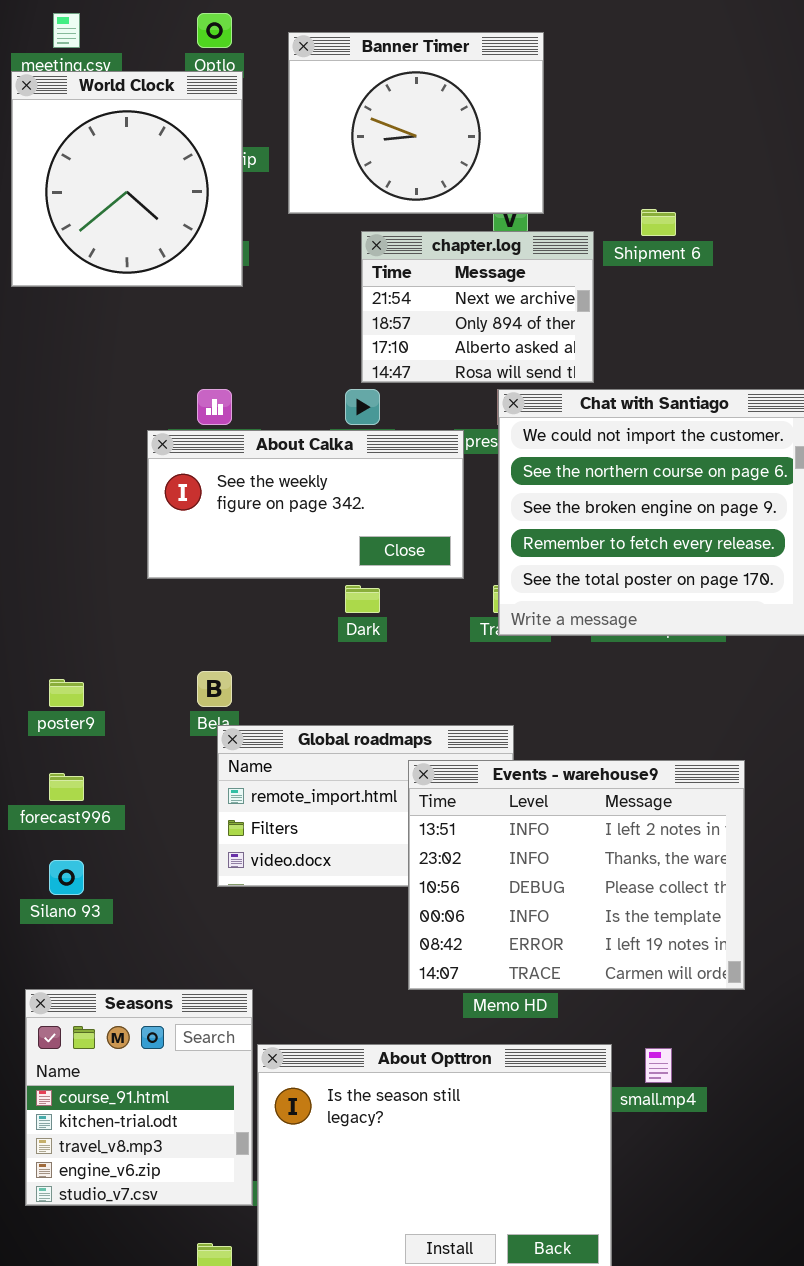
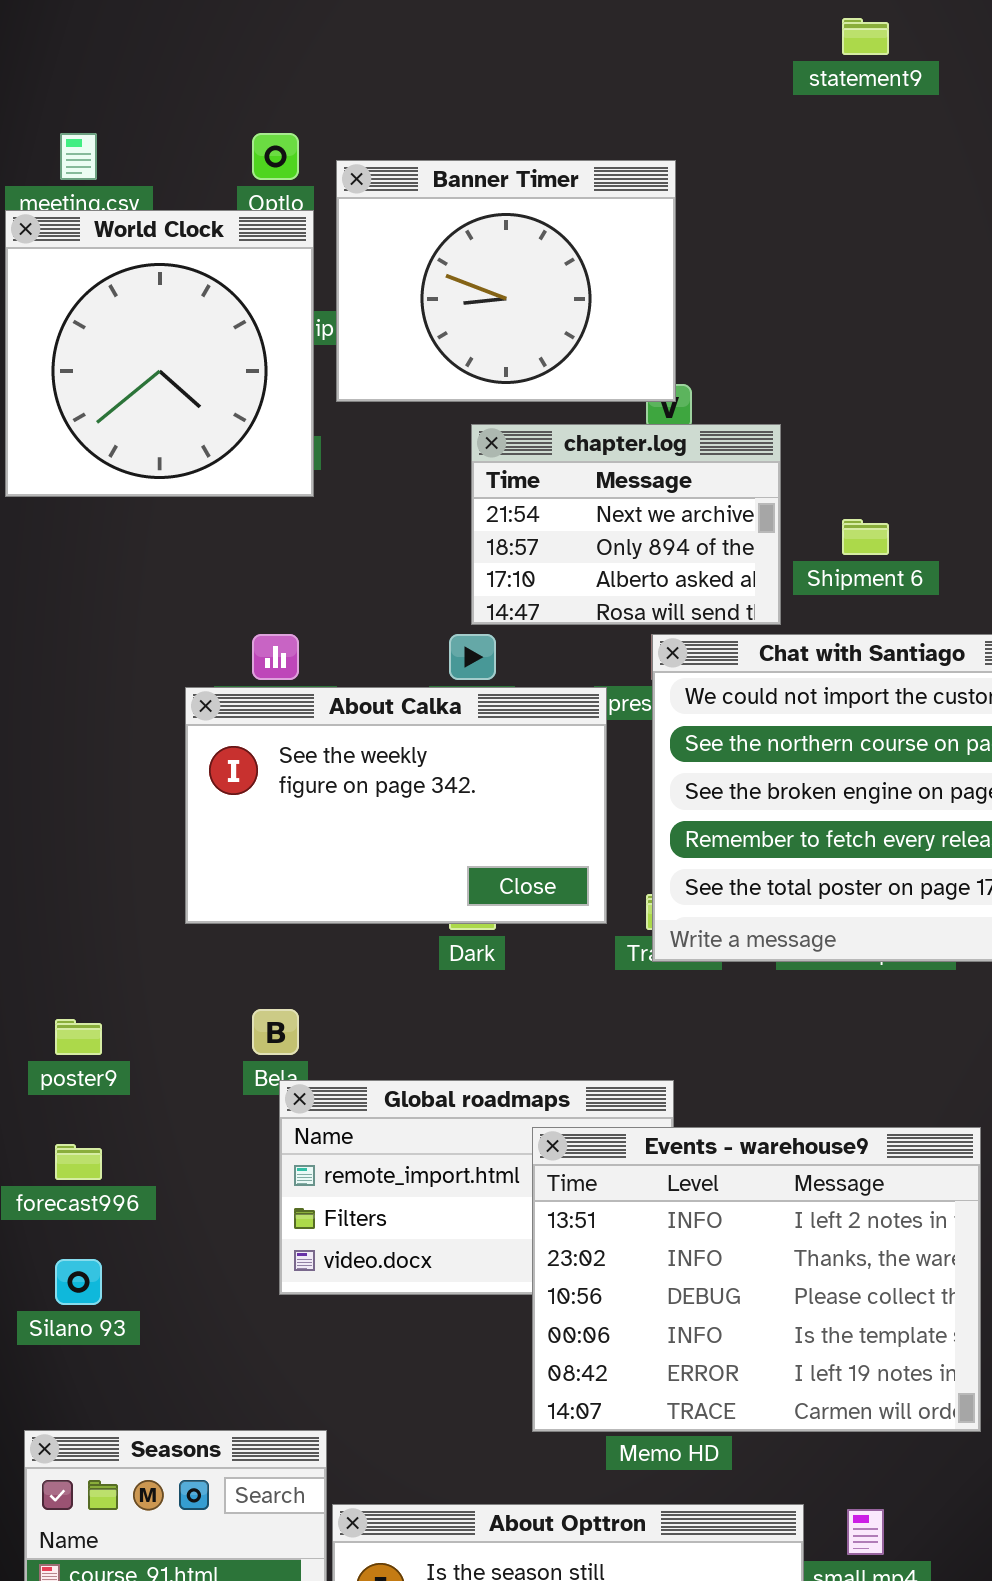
Banner Timer: [288,32,544,214] -> [336,160,676,402], moved
Shipment 6: [641,209,676,236] -> [842,519,889,555], moved
About Calka: [147,430,464,579] -> [185,687,607,924], resized

